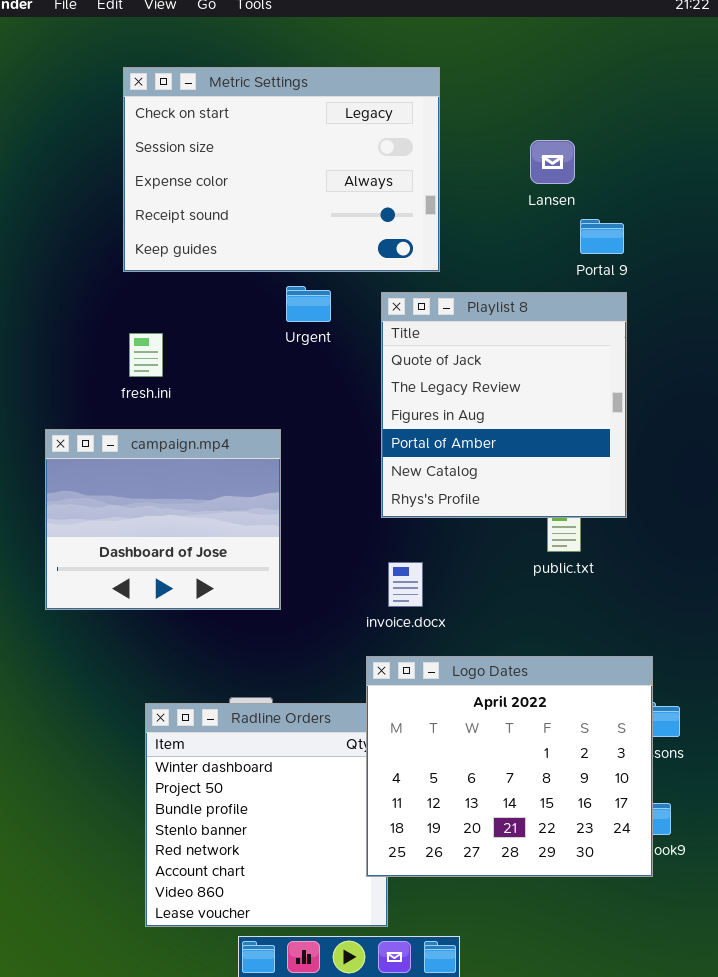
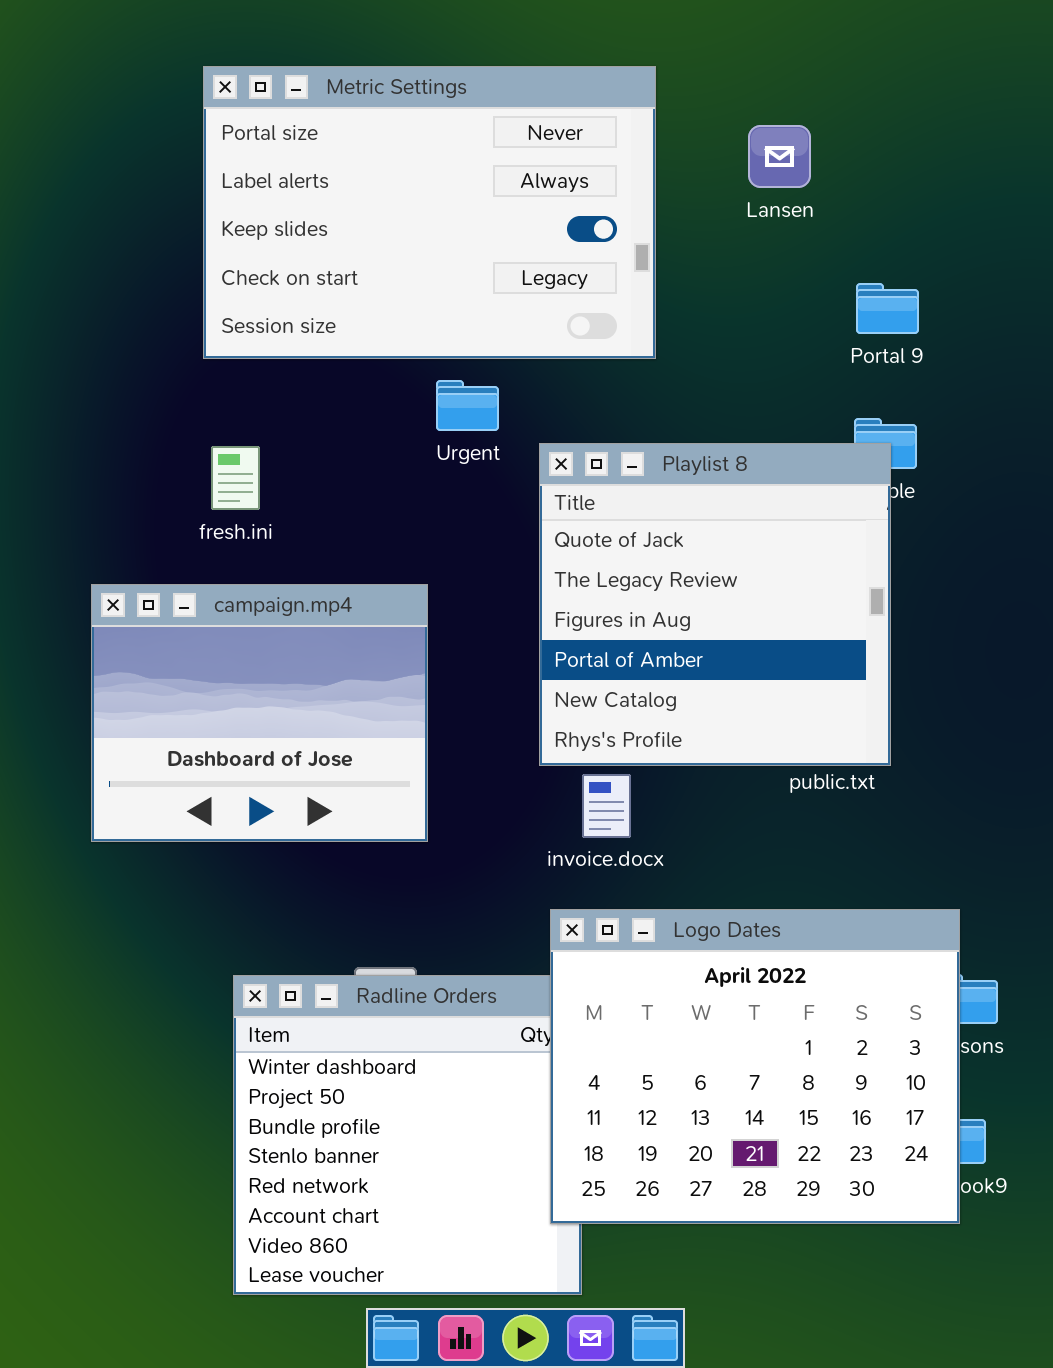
Metric Settings: [123,67,440,272] -> [203,66,656,359], scrolled up 3 rows
Lansen: [530,140,575,184] -> [748,125,811,188], moved
Playlist 8: [381,292,627,518] -> [539,443,891,766], moved

